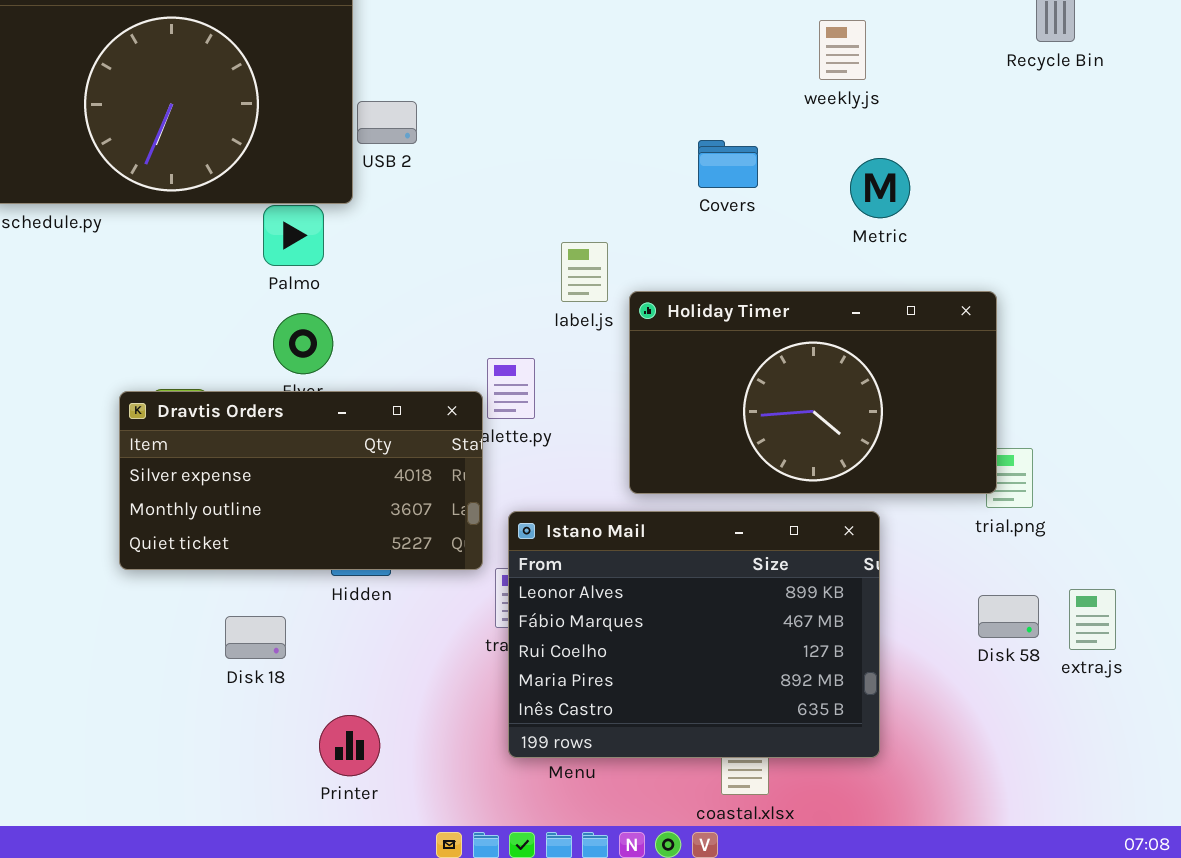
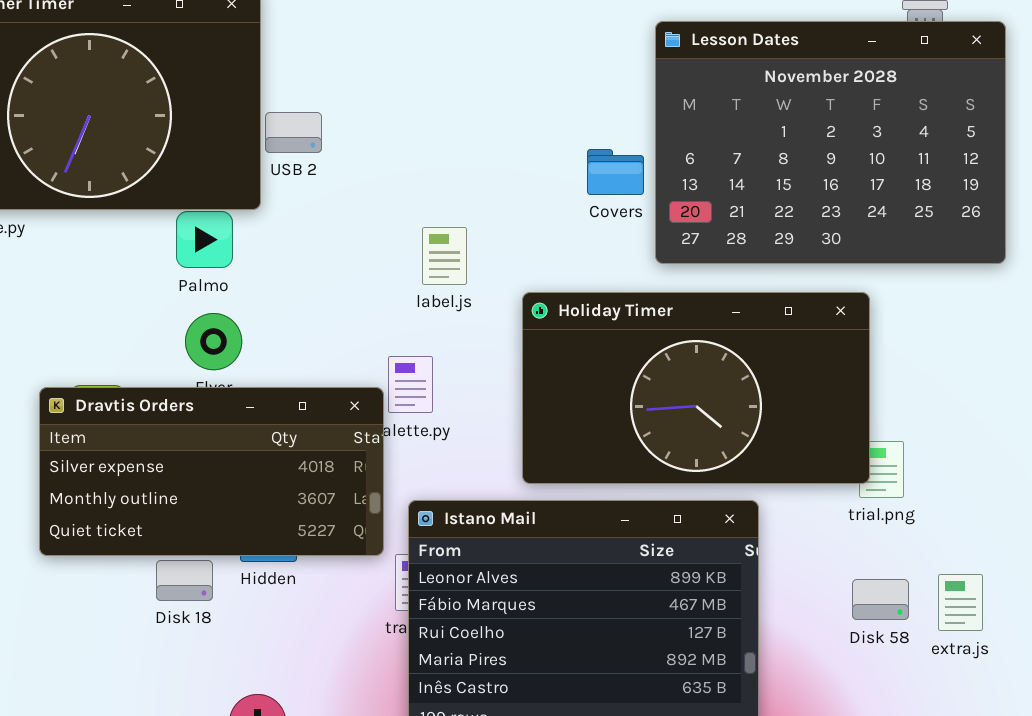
Lesson Dates: none -> [655,21,1006,264], opened
label.js: [561,242,608,302] -> [422,227,467,285], moved
Disk 18: [225,616,286,659] -> [156,560,213,601], moved

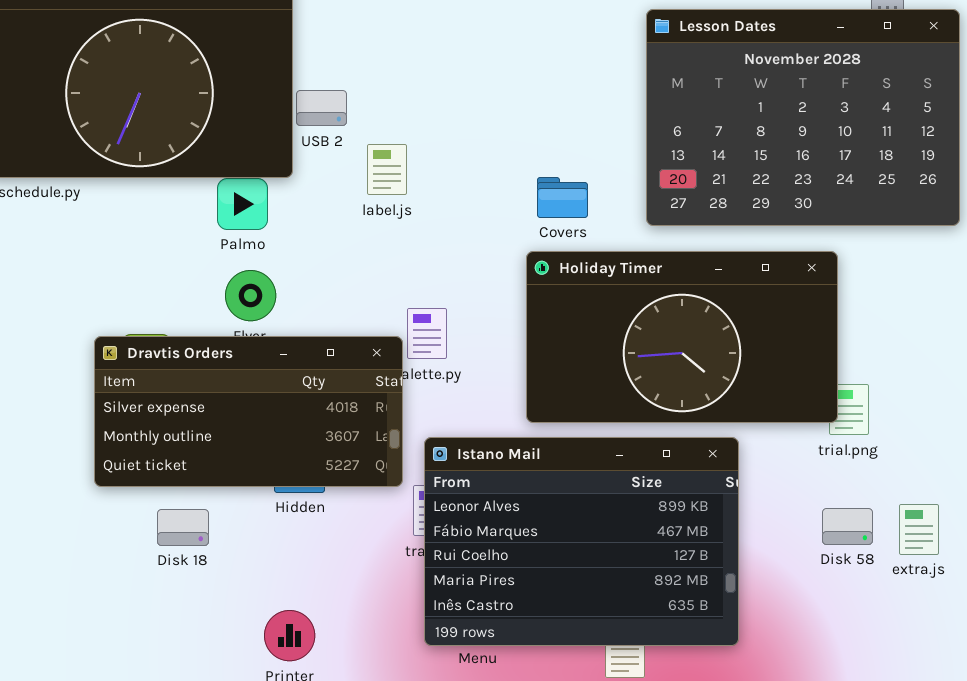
Covers: [587,149,644,195] -> [537,177,588,218], moved
label.js: [422,227,467,285] -> [367,144,407,195], moved
Disk 18: [156,560,213,601] -> [157,509,209,546], moved

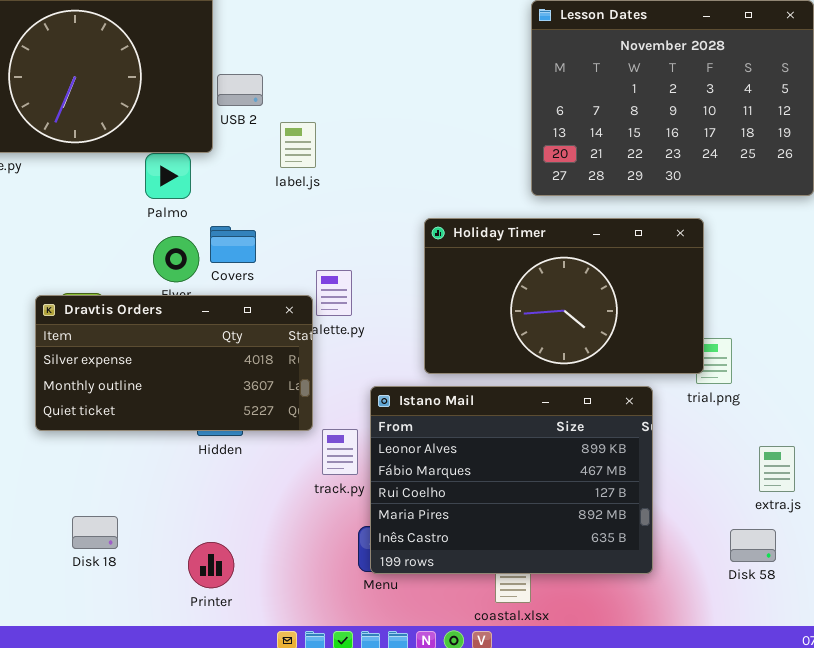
Covers: [537,177,588,218] -> [210,226,256,263], moved
Istano Mail: [424,437,739,646] -> [370,386,653,574], moved
Disk 58: [822,508,873,545] -> [730,529,776,562], moved
Disk 18: [157,509,209,546] -> [72,516,118,549], moved

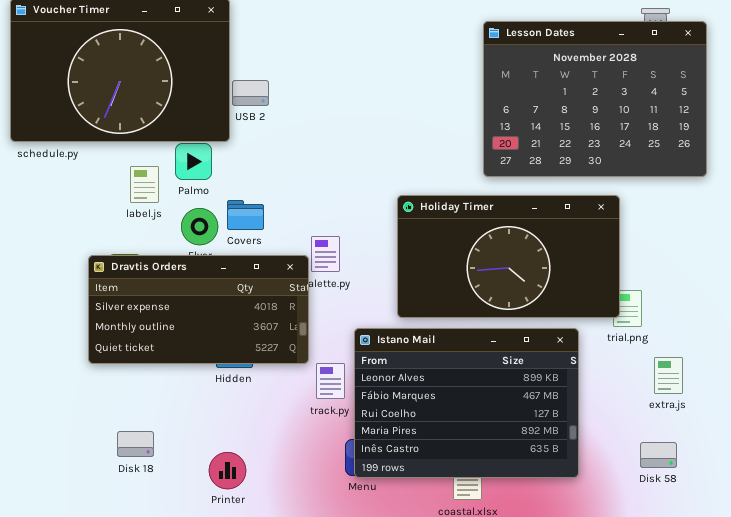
label.js: [280,122,316,168] -> [130,166,159,203], moved
extra.js: [759,446,795,492] -> [654,357,683,394], moved

